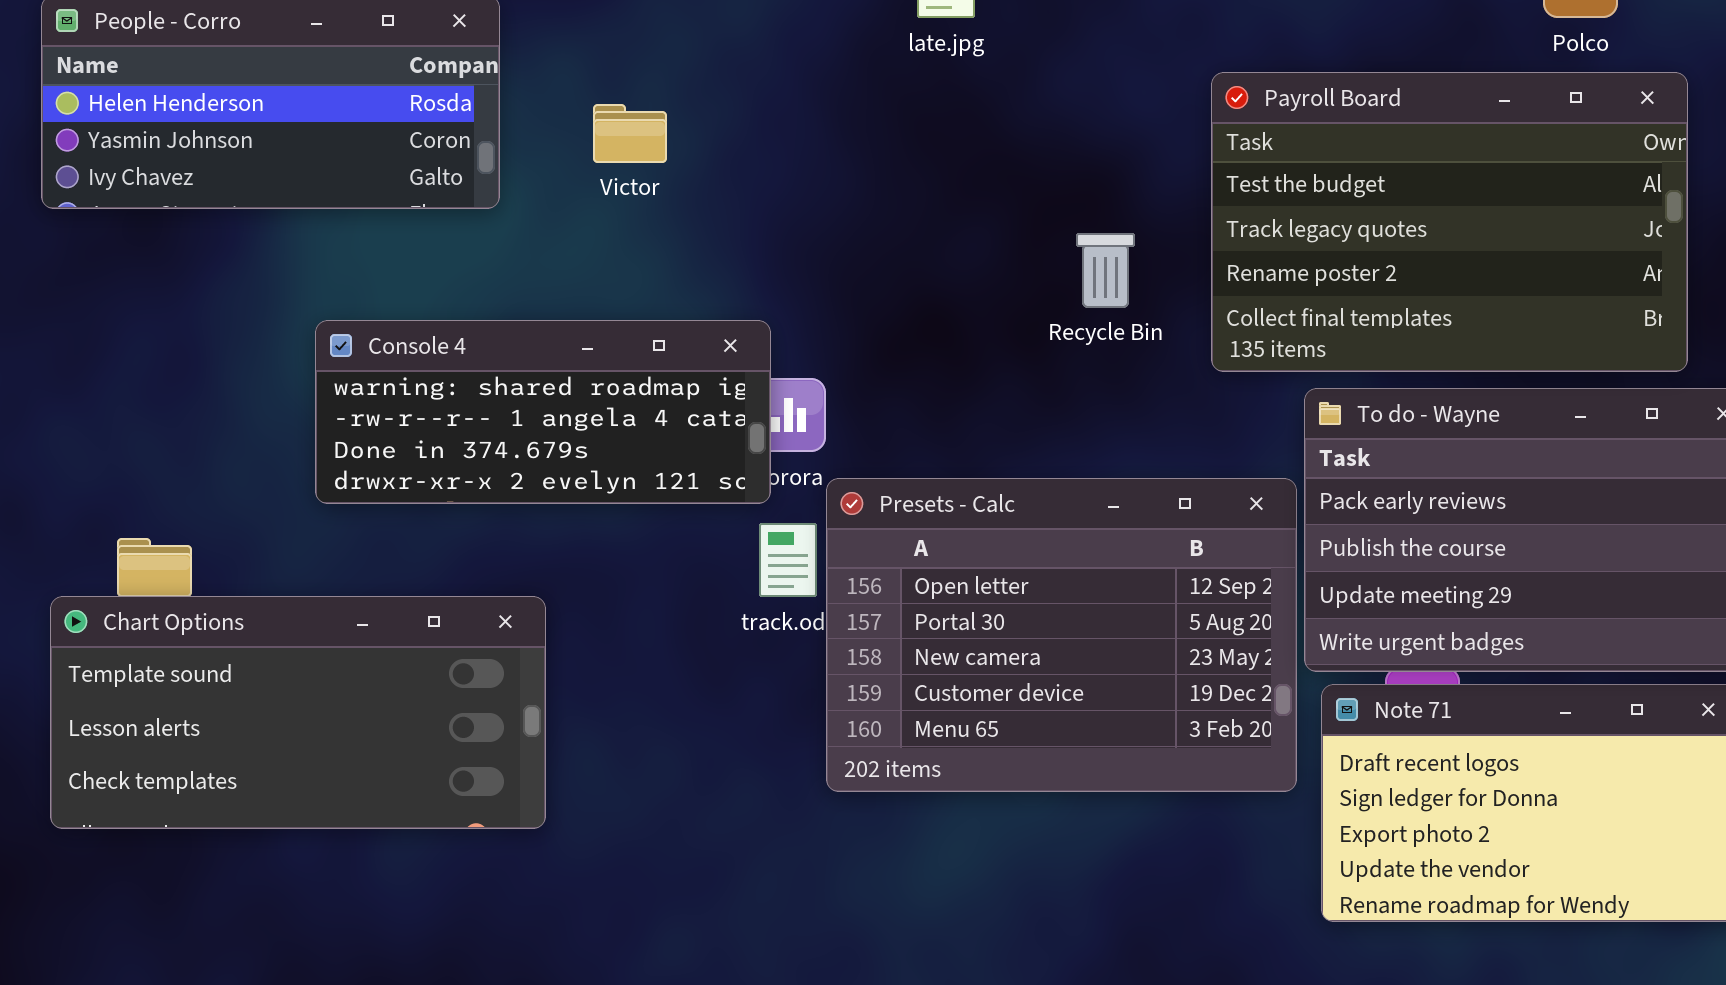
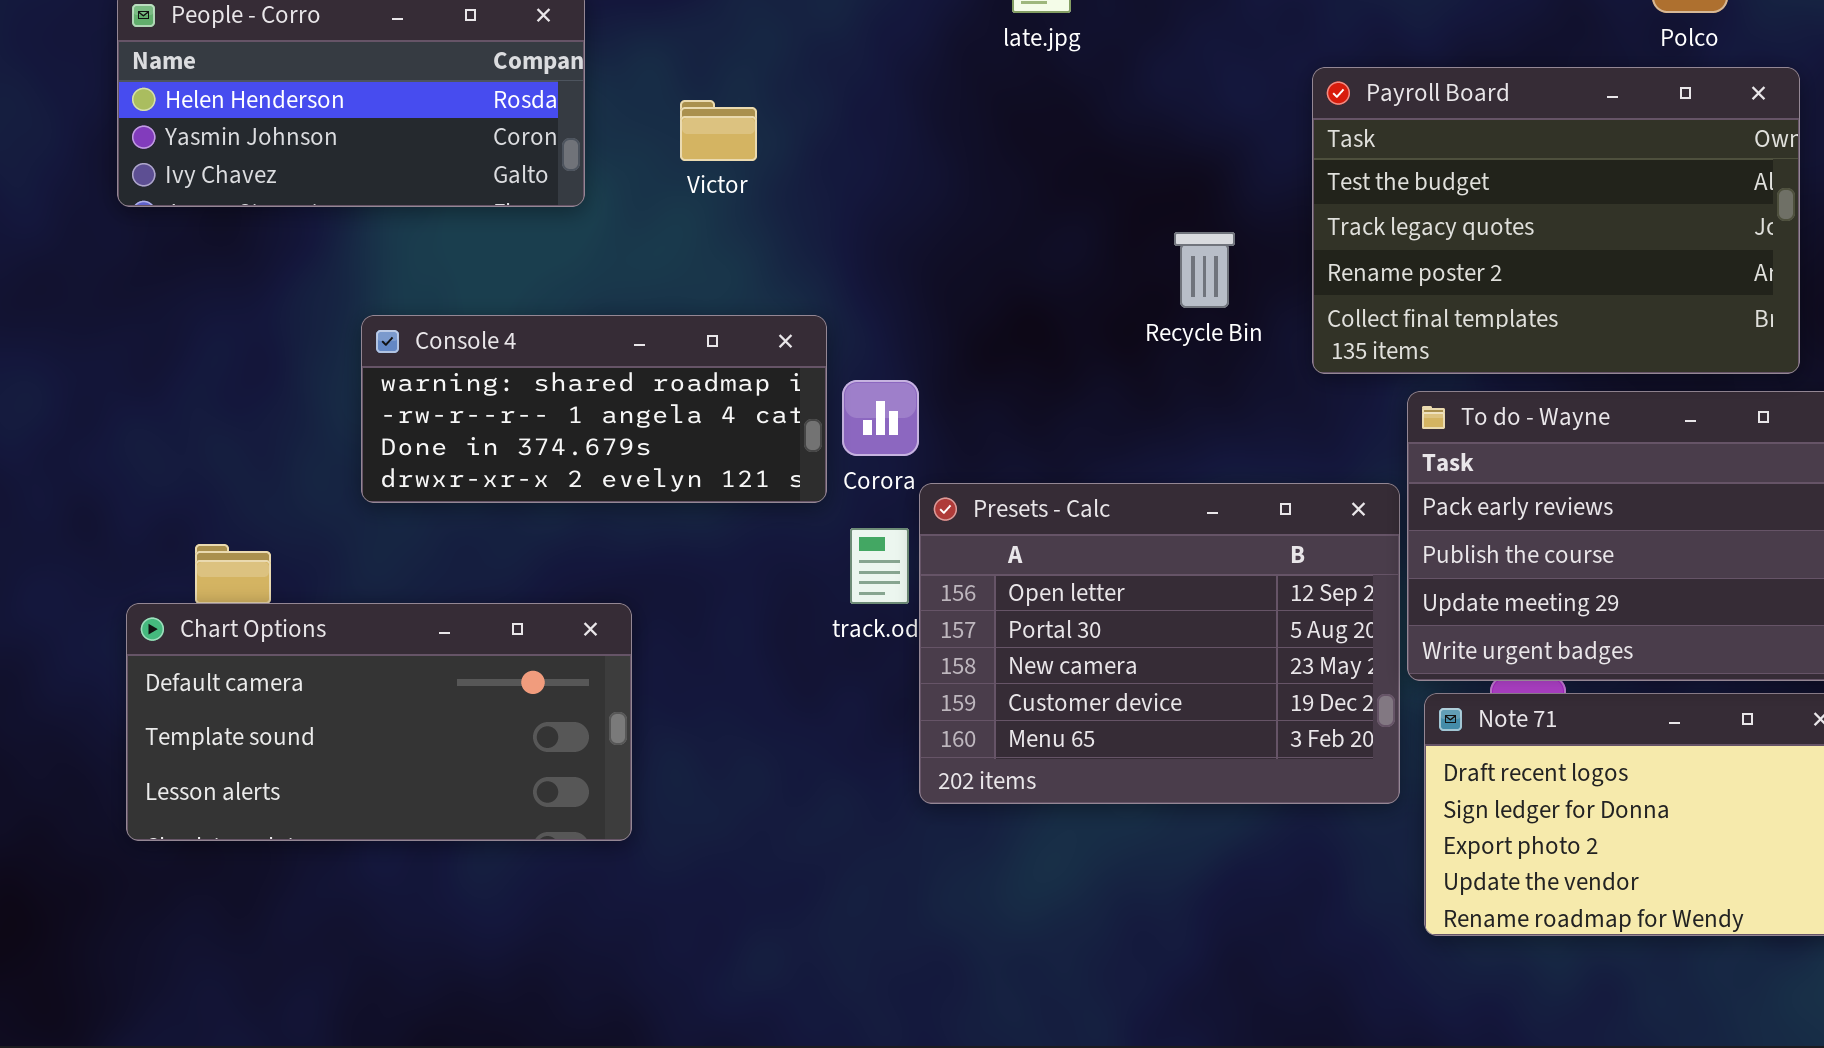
Console 4: [315,320,771,504] -> [361,315,827,503], moved
Chart Options: [50,596,546,829] -> [126,603,632,841], scrolled up 1 row

